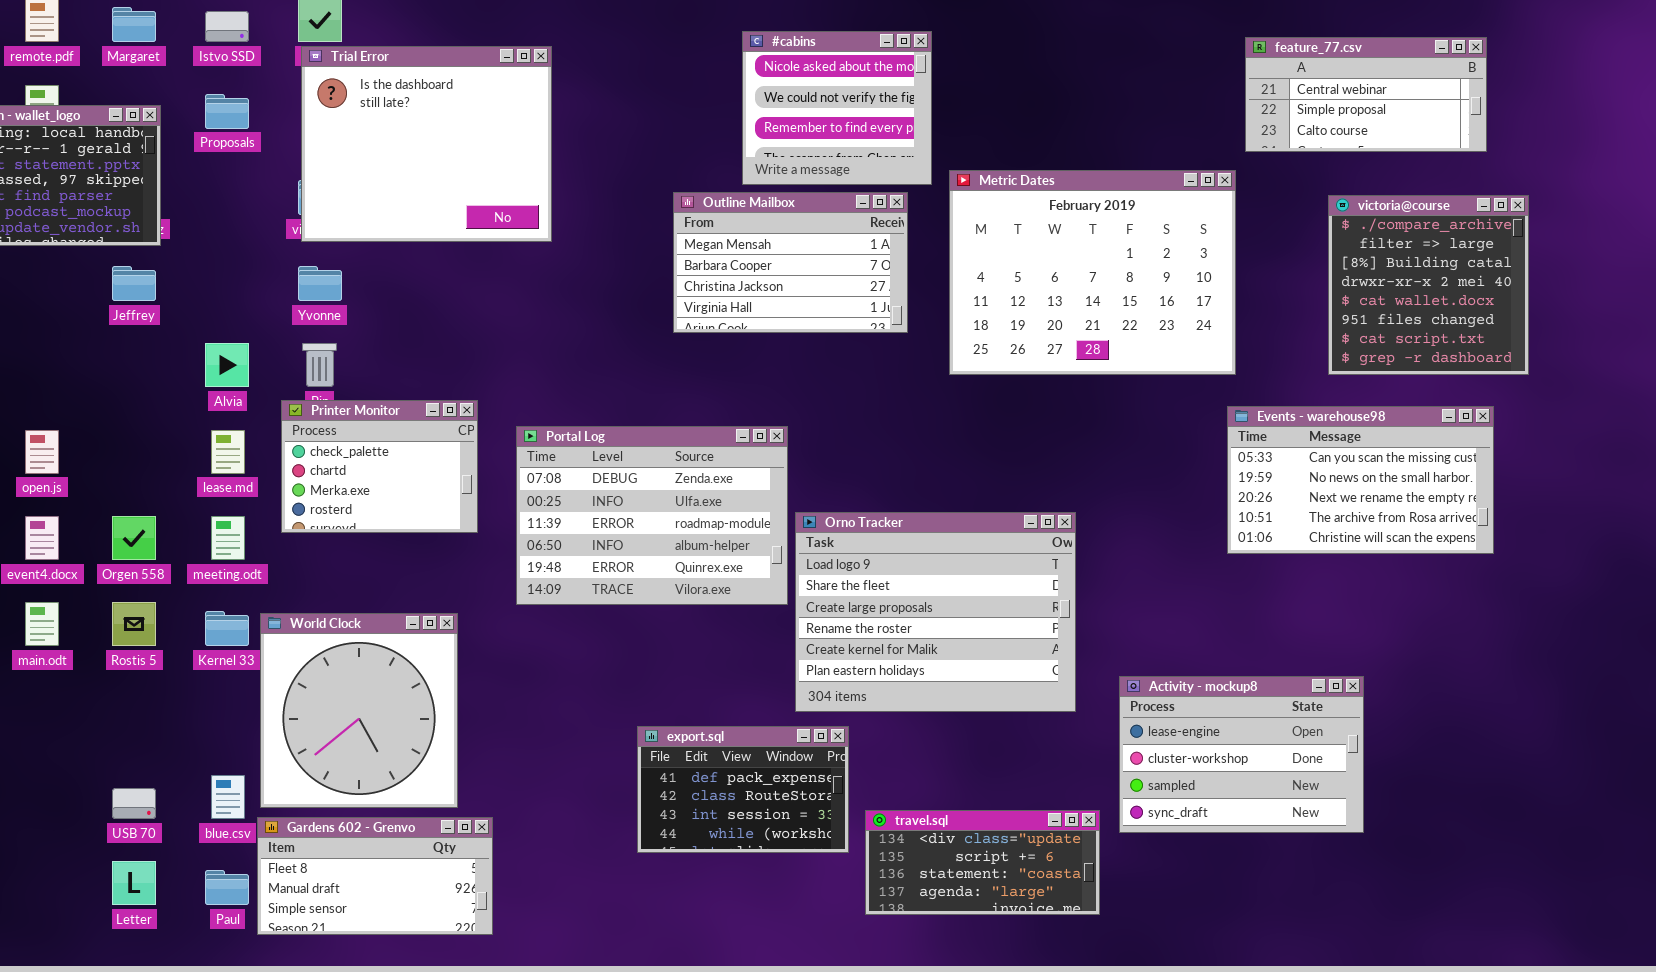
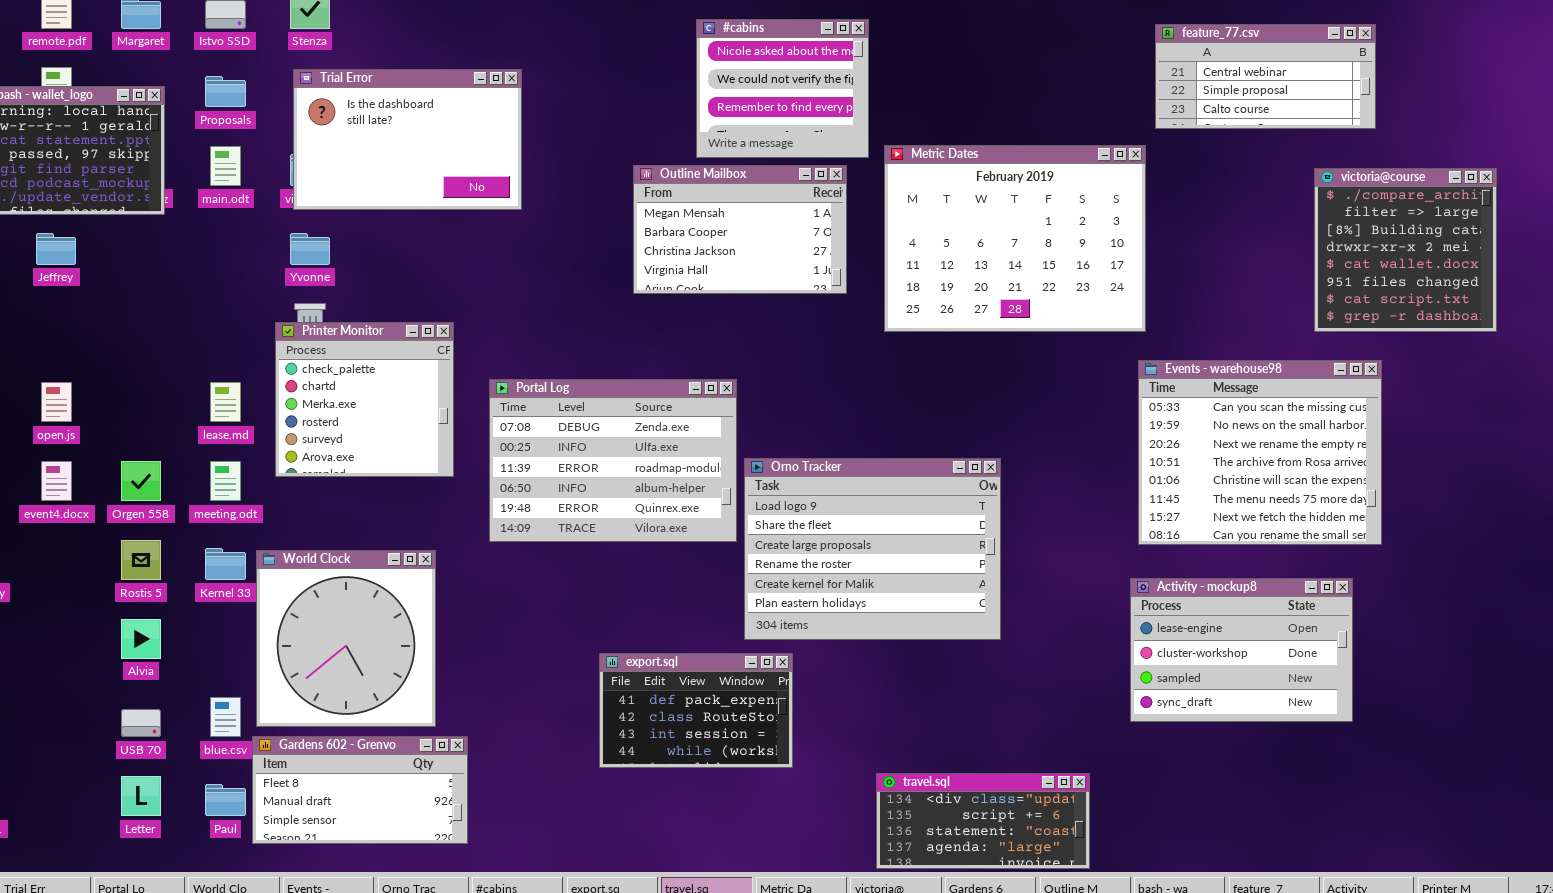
Trial Error: [301,46,552,242] -> [293,69,522,210], resized
victoria@course: [1328,195,1529,375] -> [1314,168,1497,332], moved
Jeffrey: [112,266,156,301] -> [36,233,76,265], moved
Alvia: [205,343,249,387] -> [121,619,161,659], moved
Printer Monitor: [281,400,478,533] -> [275,322,454,477], resized
Events - warehouse98: [1227,406,1494,554] -> [1138,360,1382,545], resized
main.odt: [25,602,59,646] -> [210,146,241,186], moved
Activity - mockup8: [1119,676,1364,833] -> [1130,578,1353,722], moved
travel.sql: [865,810,1100,915] -> [876,773,1090,869], moved

